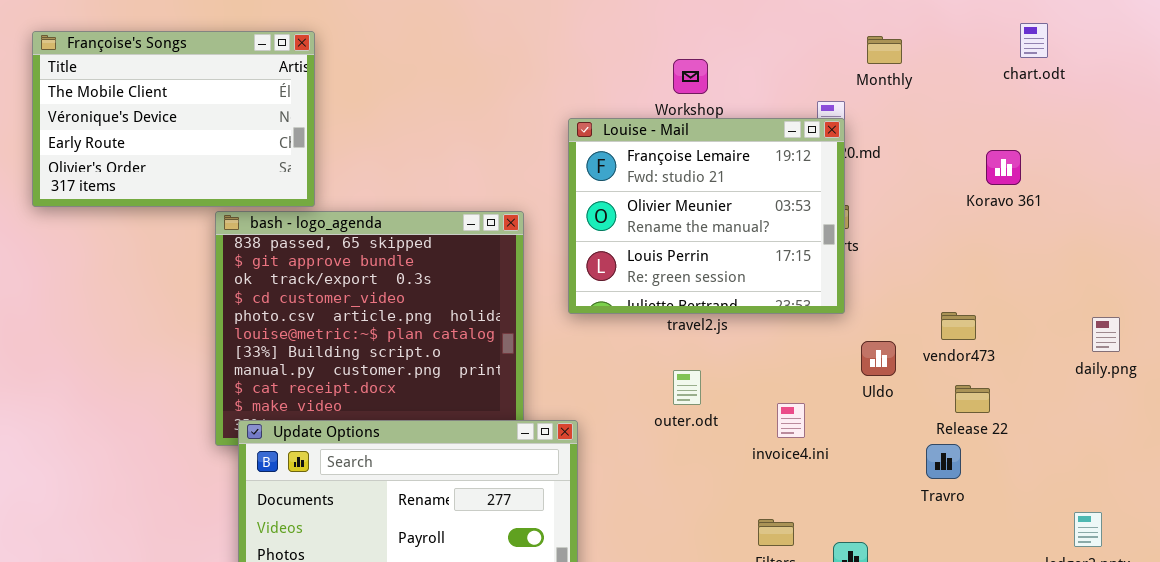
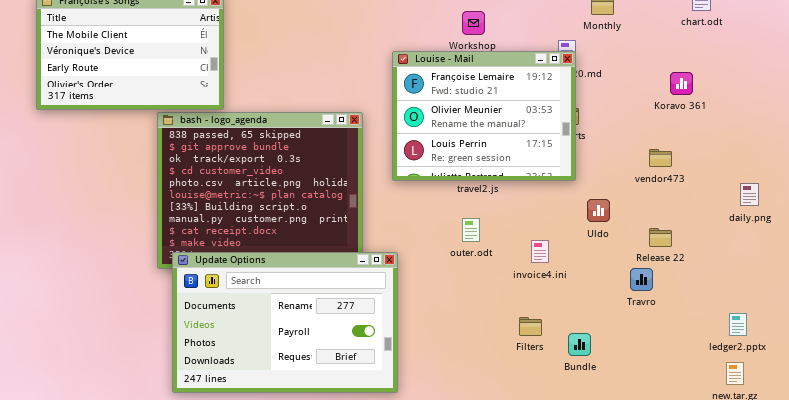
vendor473: [941,312,976,340] -> [649,149,672,167], moved

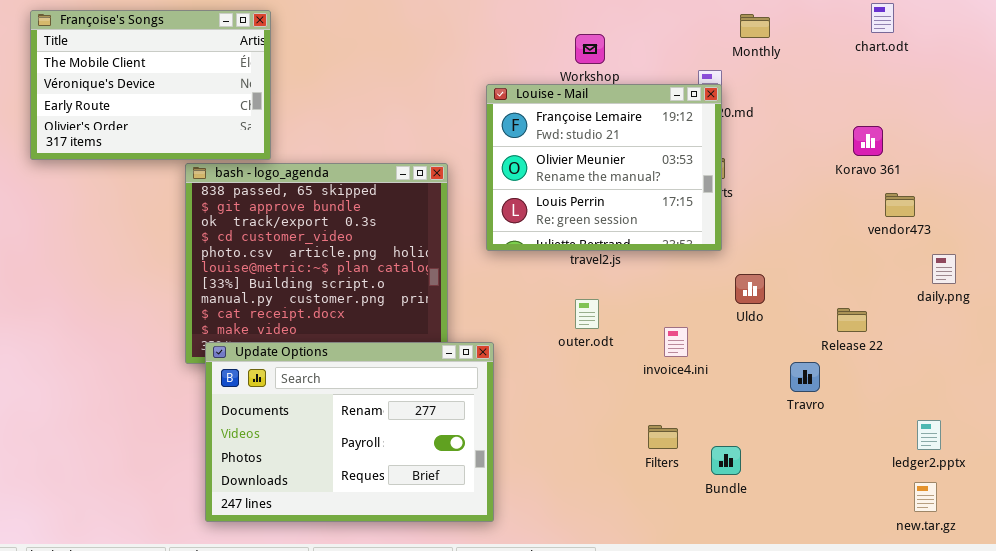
Koravo 361: [670,72,693,95] -> [853,126,883,156], moved
vendor473: [649,149,672,167] -> [885,193,915,217], moved
Release 22: [649,228,672,247] -> [837,308,867,332], moved

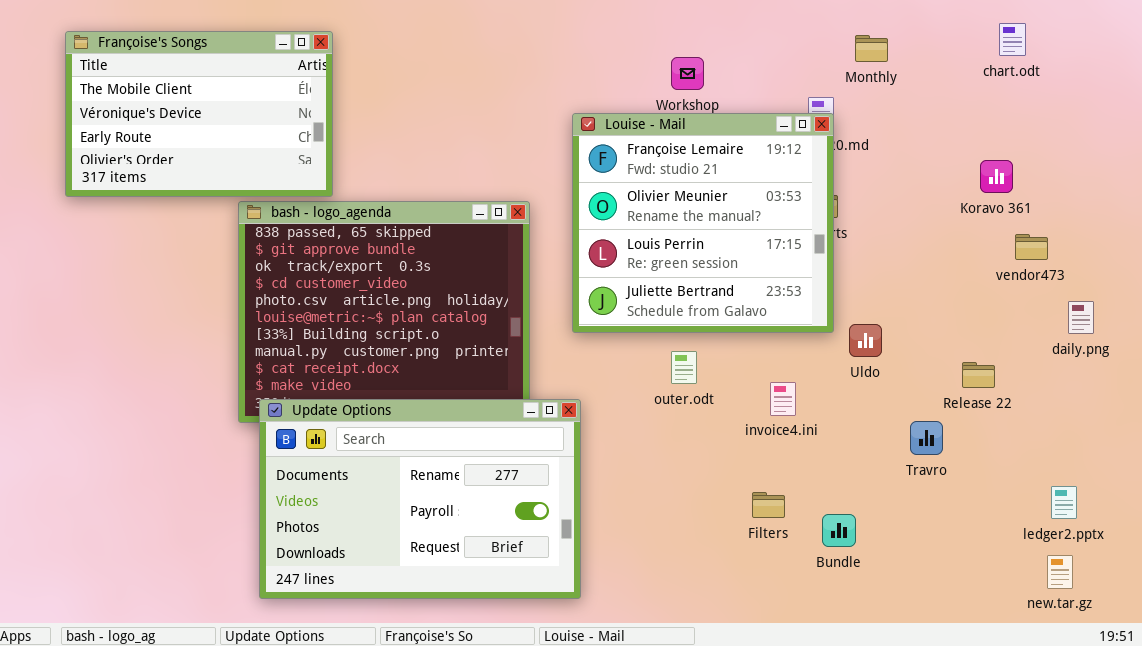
Louise - Mail: [486,84,722,251] -> [572,113,834,333], resized

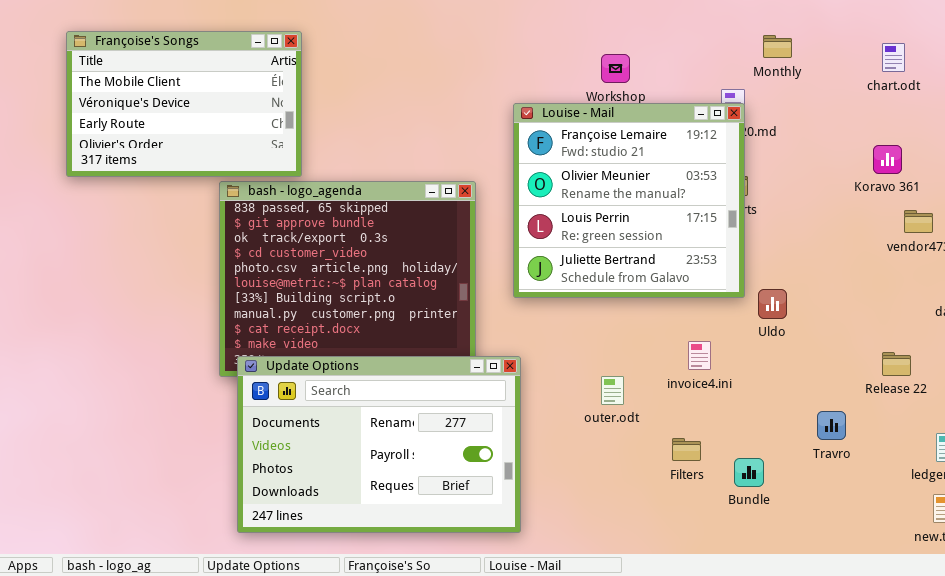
chart.odt: [999,23,1026,56] -> [882,43,905,72], moved
outer.odt: [671,351,697,384] -> [601,376,624,405], moved
Release 22: [962,362,995,388] -> [882,352,911,376], moved
Travro: [910,421,943,455] -> [817,411,846,440], moved

